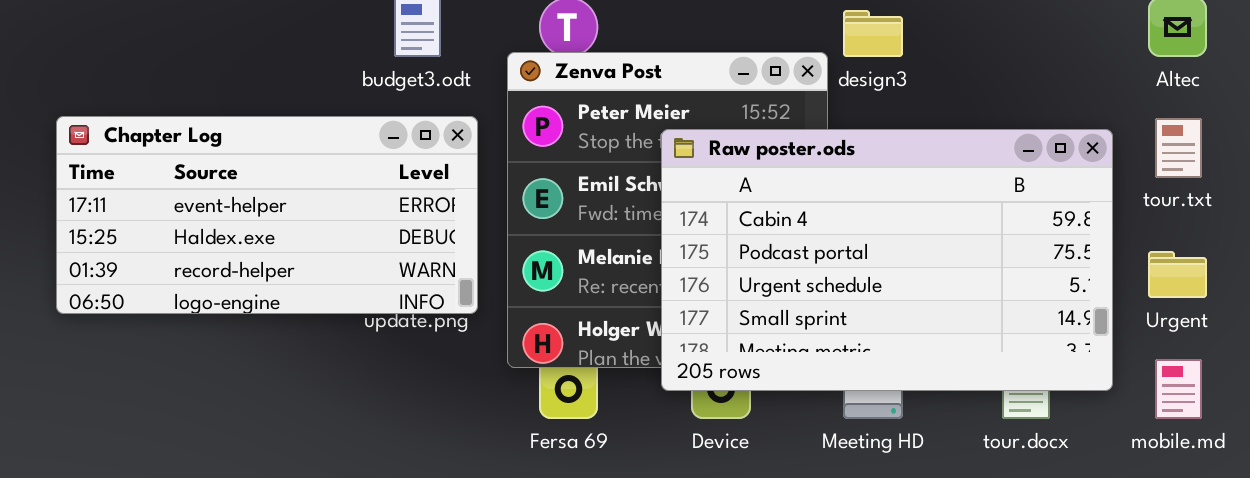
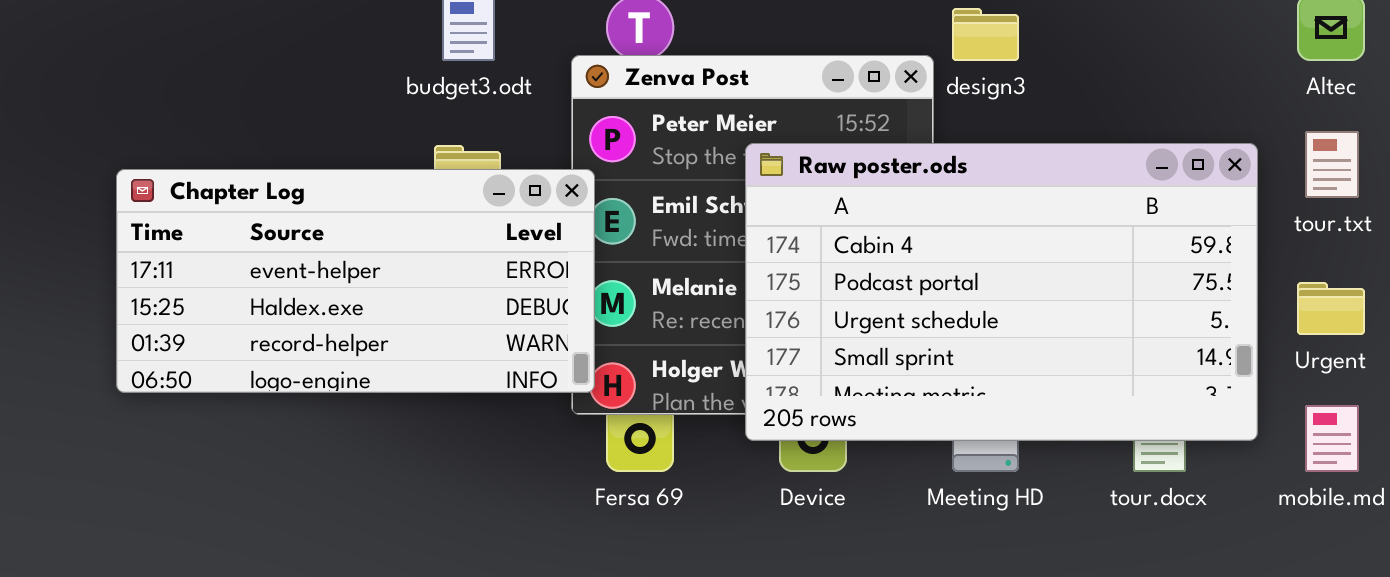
Chapter Log: [56,116,478,314] -> [116,169,595,393], moved

